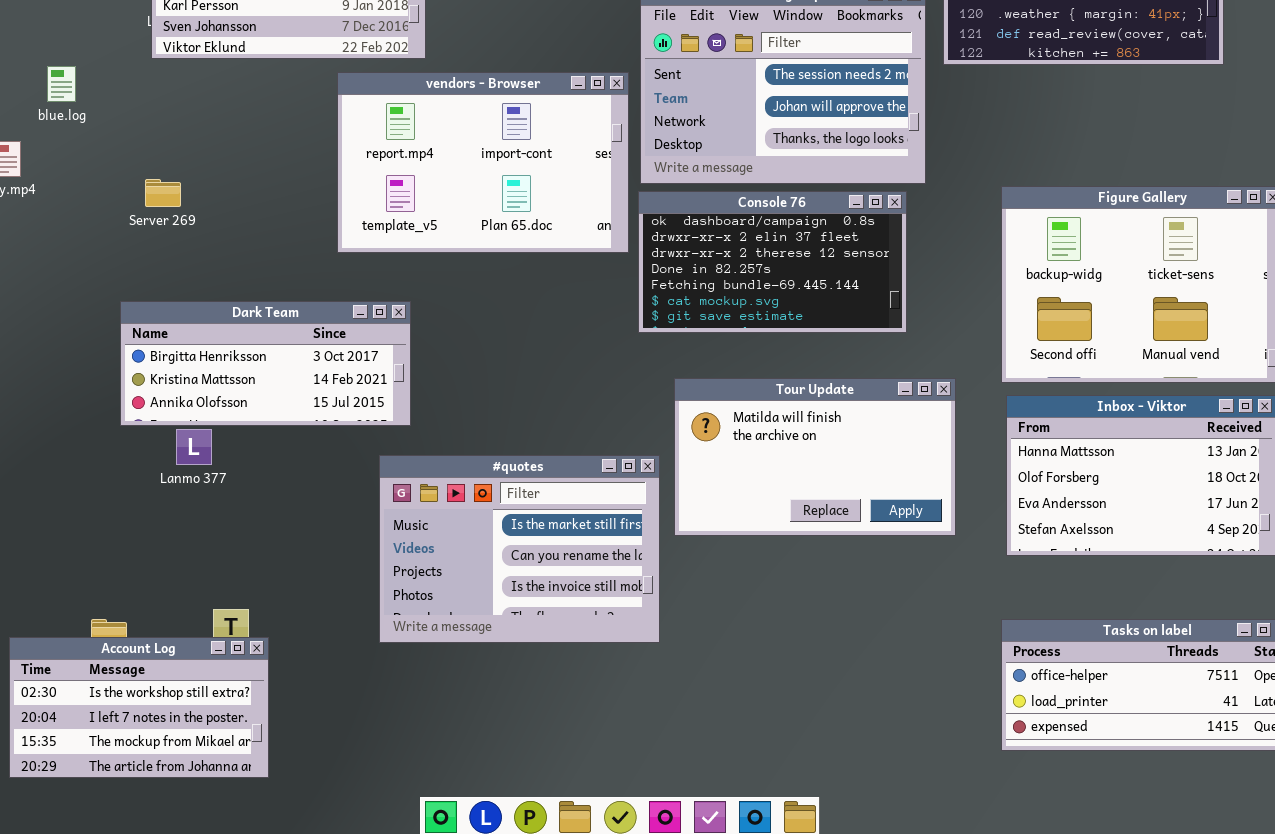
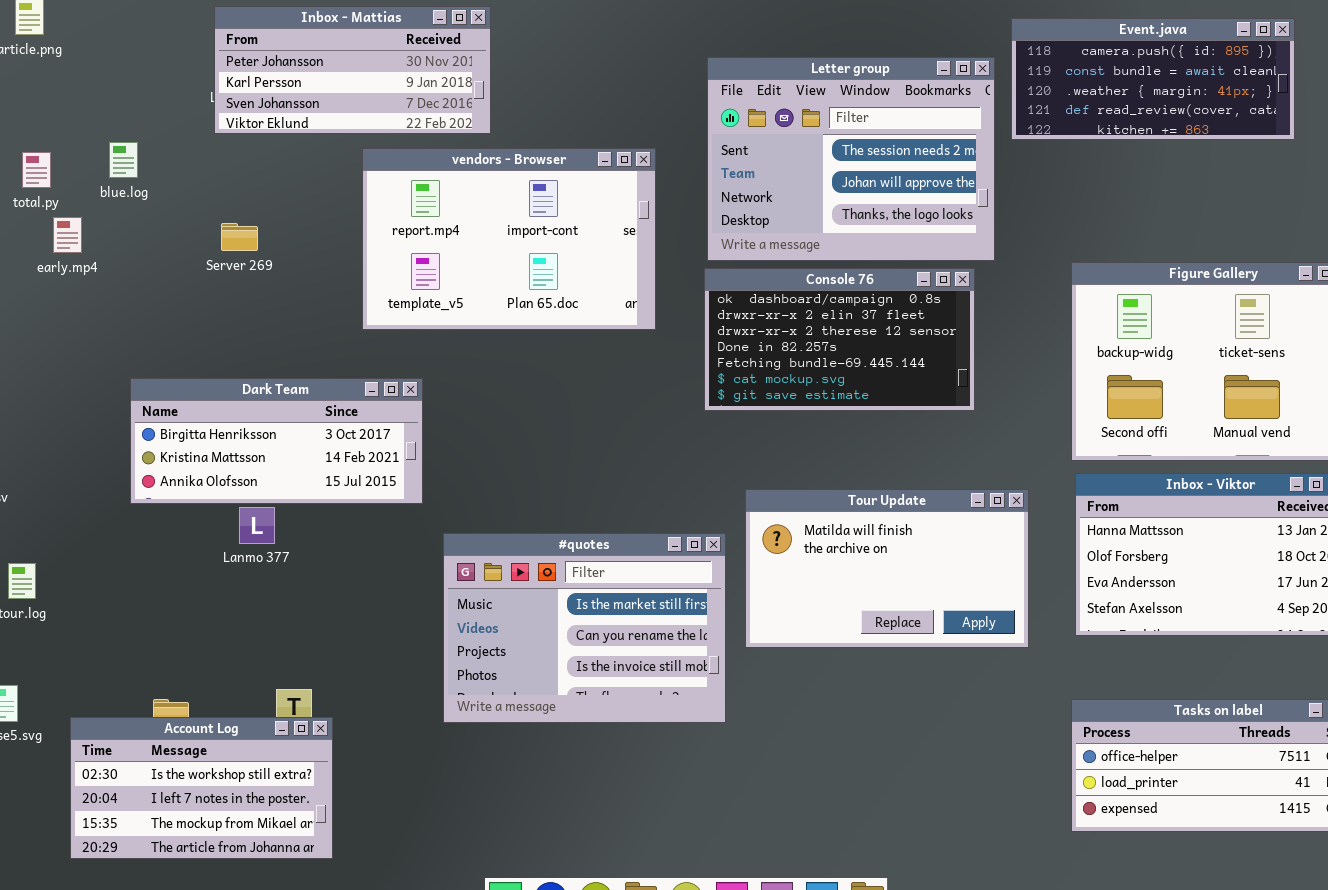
vendors - Browser: [337,72,629,253] -> [362,148,656,330], moved
Server 269: [145,179,181,207] -> [221,223,258,251], moved
Dark Team: [120,301,411,426] -> [130,378,423,504], moved
Tour Update: [674,378,956,536] -> [745,489,1029,648], moved

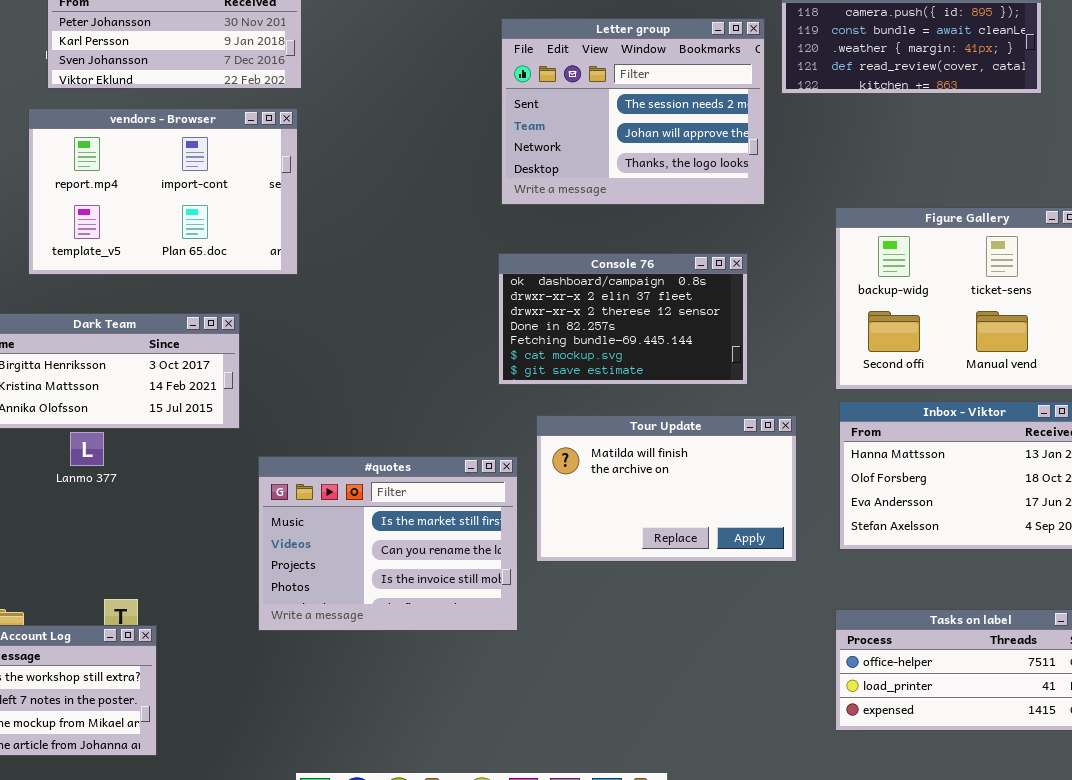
vendors - Browser: [362,148,656,330] -> [28,108,298,275], moved
Console 76: [704,268,975,411] -> [498,253,748,385], moved

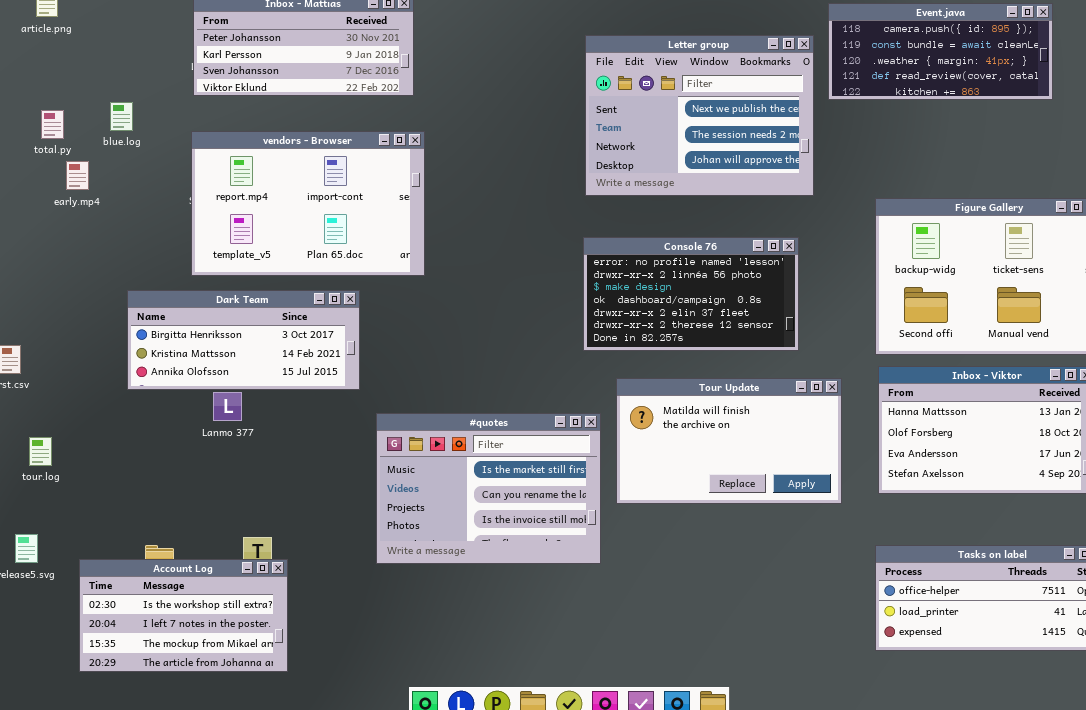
Letter group: [501,18,765,205] -> [585,35,814,196], scrolled up 1 row
vendors - Browser: [28,108,298,275] -> [191,131,425,276], moved
Console 76: [498,253,748,385] -> [583,237,799,351], scrolled up 3 rows

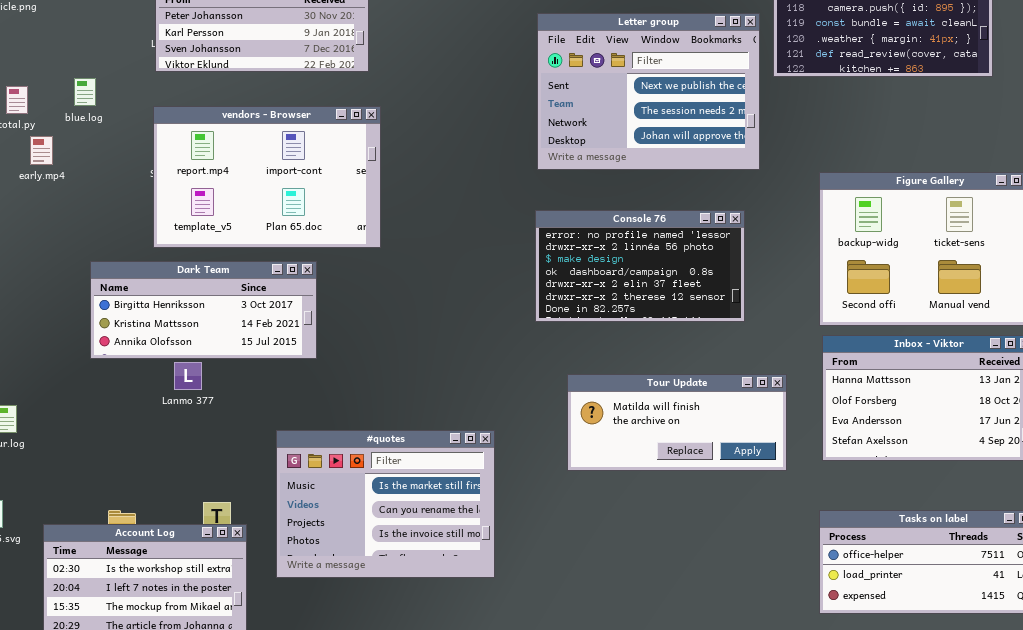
Tour Update: [616,378,842,504] -> [567,374,787,471], resized
#quotes: [376,413,601,564] -> [276,430,495,578], moved

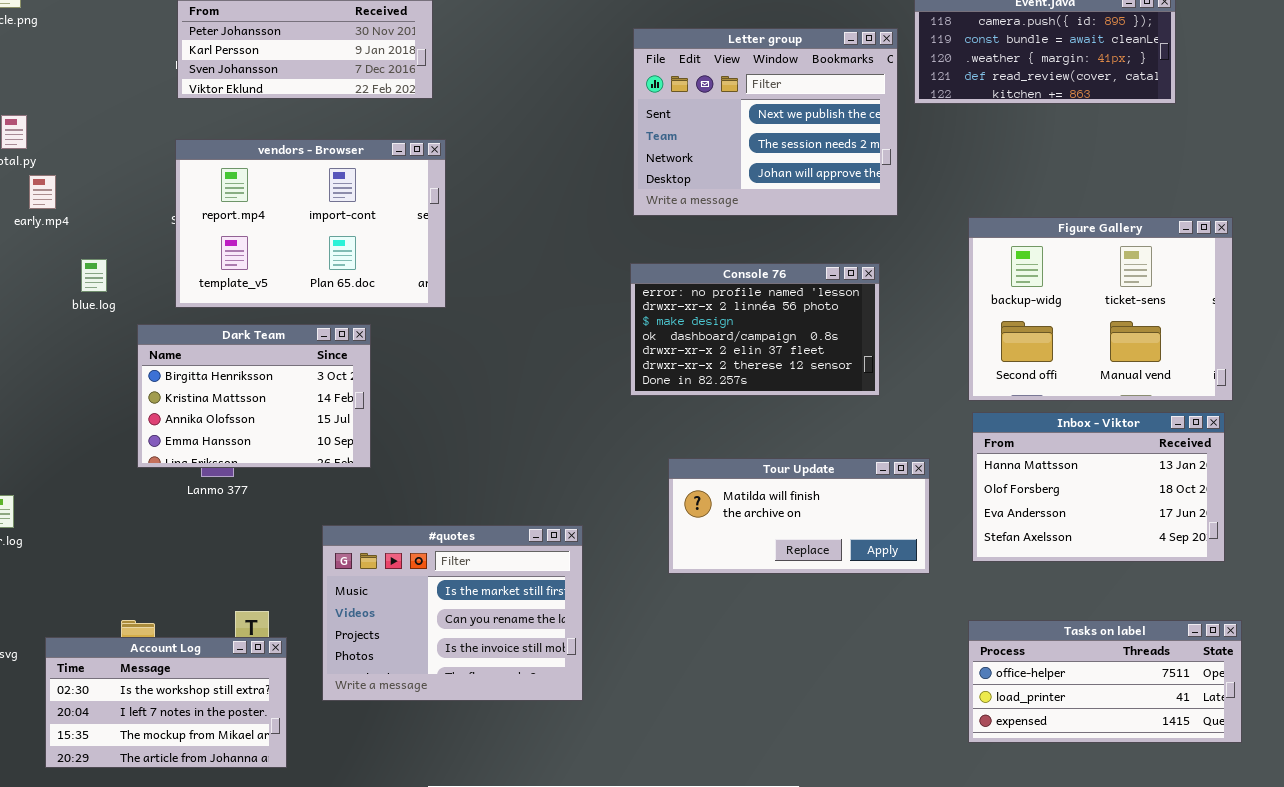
blue.log: [74,78,96,106] -> [81,259,107,292], moved
Dark Team: [90,261,317,359] -> [137,324,371,468], resized

